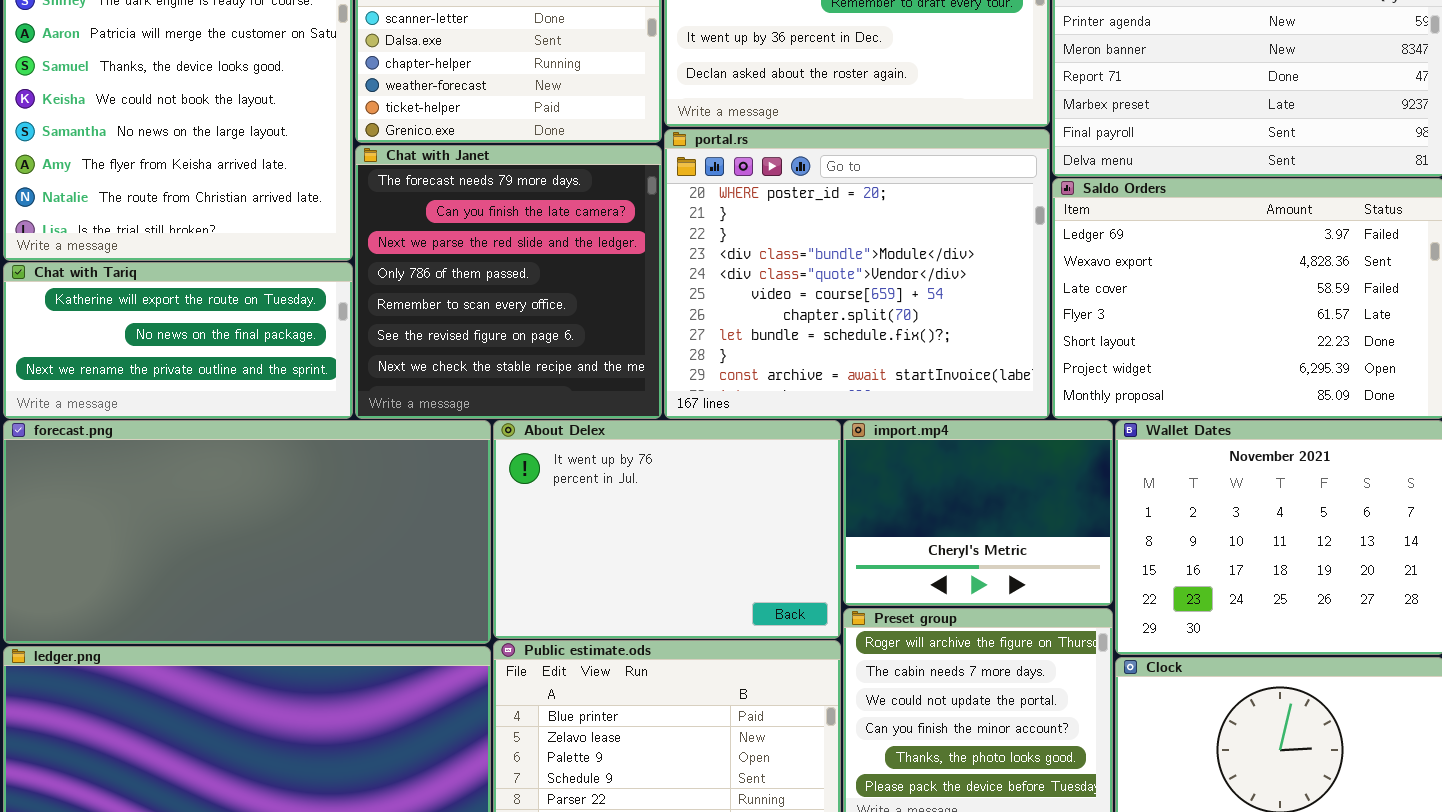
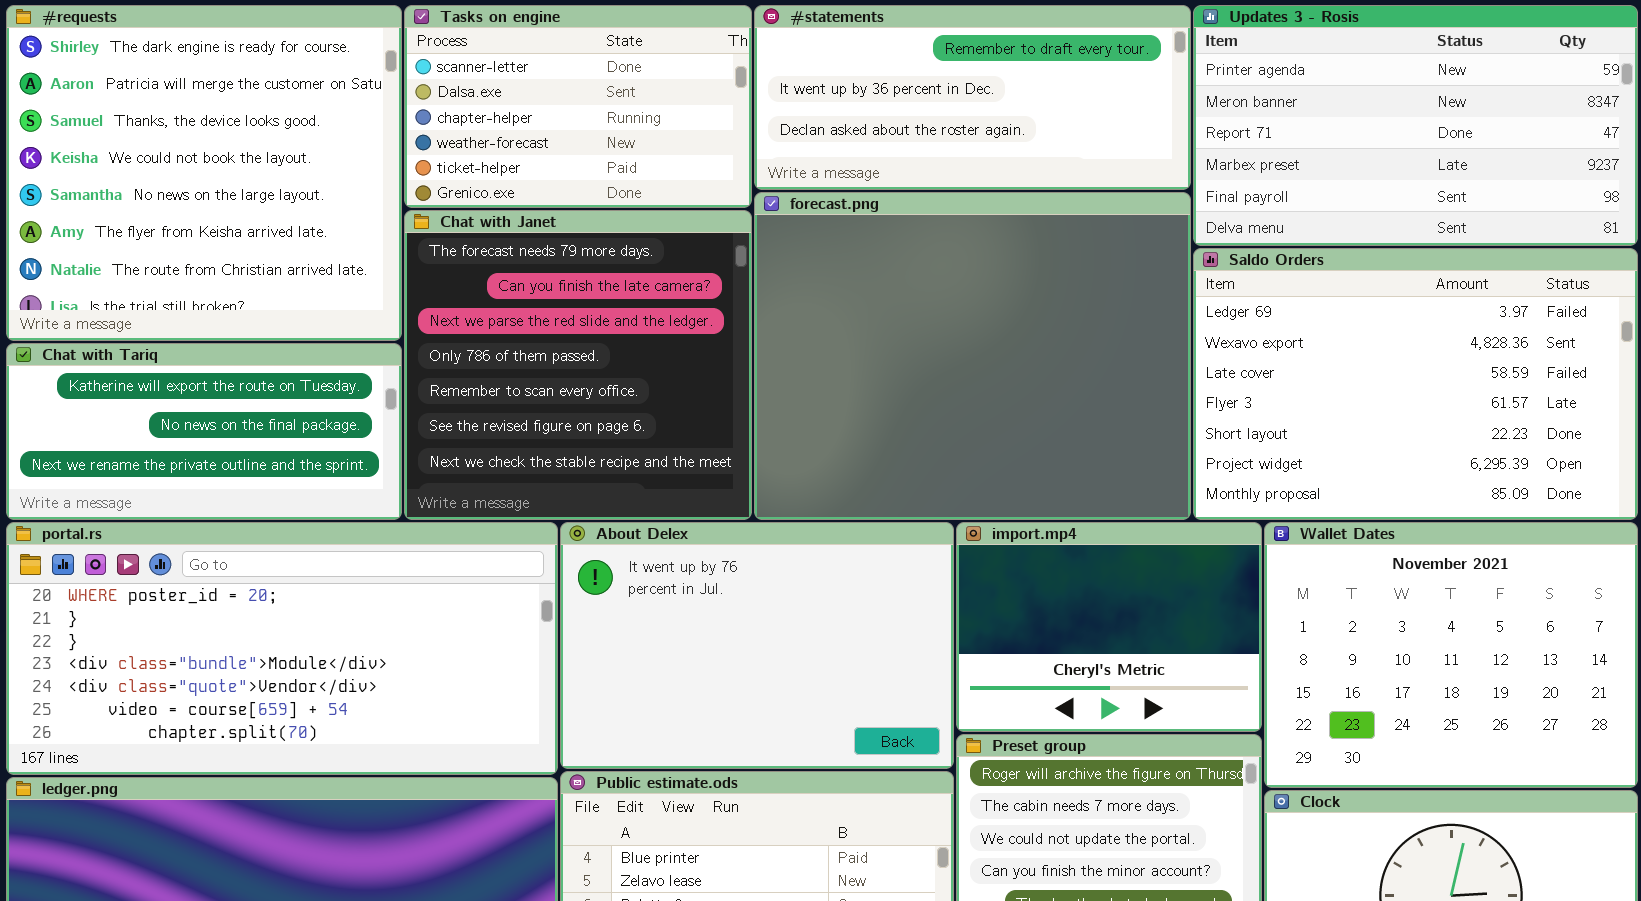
portal.rs: [664,129,1050,419] -> [6,522,558,775], moved, resized
forecast.png: [3,420,491,644] -> [754,192,1191,520], moved, resized

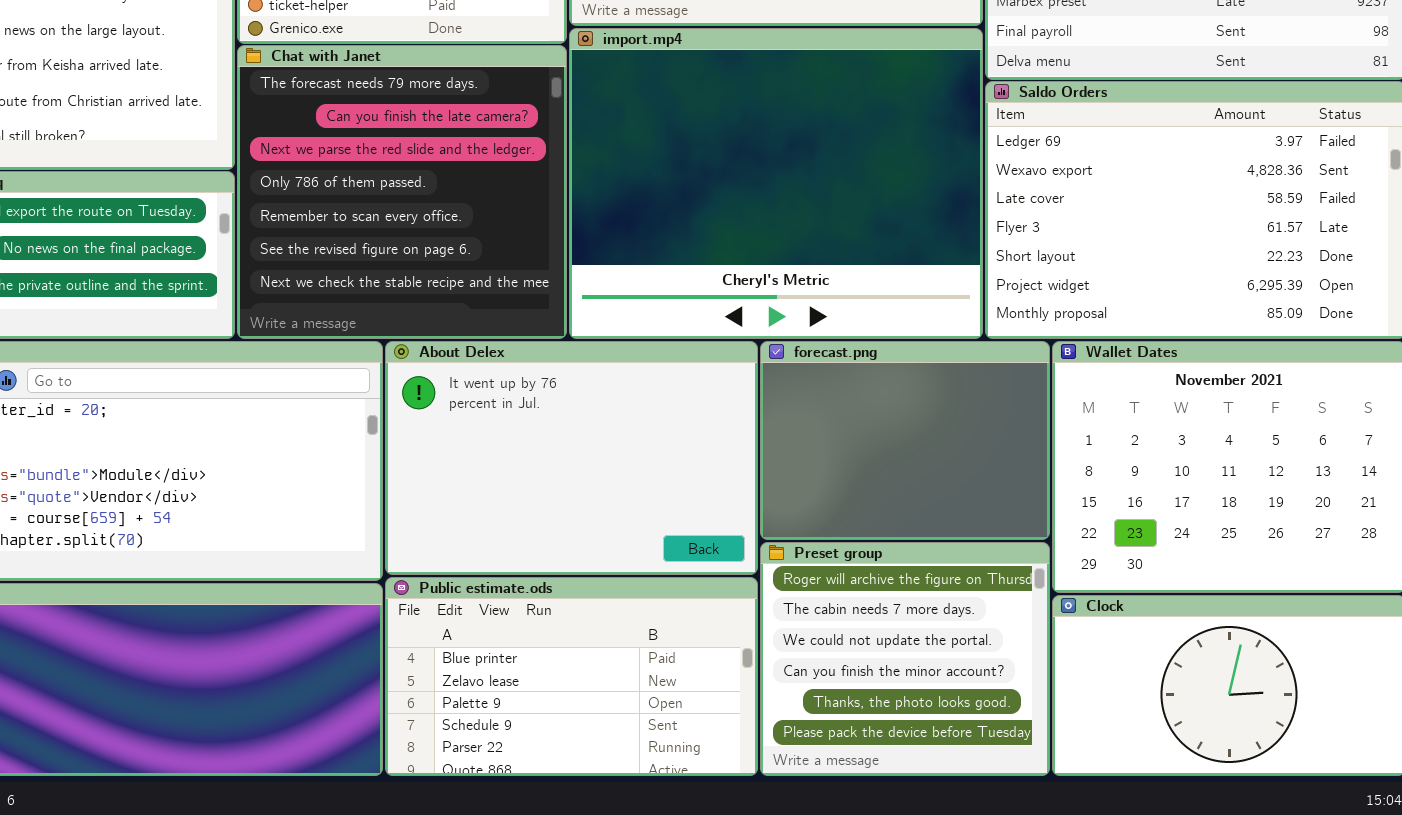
forecast.png: [754,192,1191,520] -> [760,341,1050,540], moved, resized
import.mp4: [956,522,1262,732] -> [569,28,983,339], moved, resized

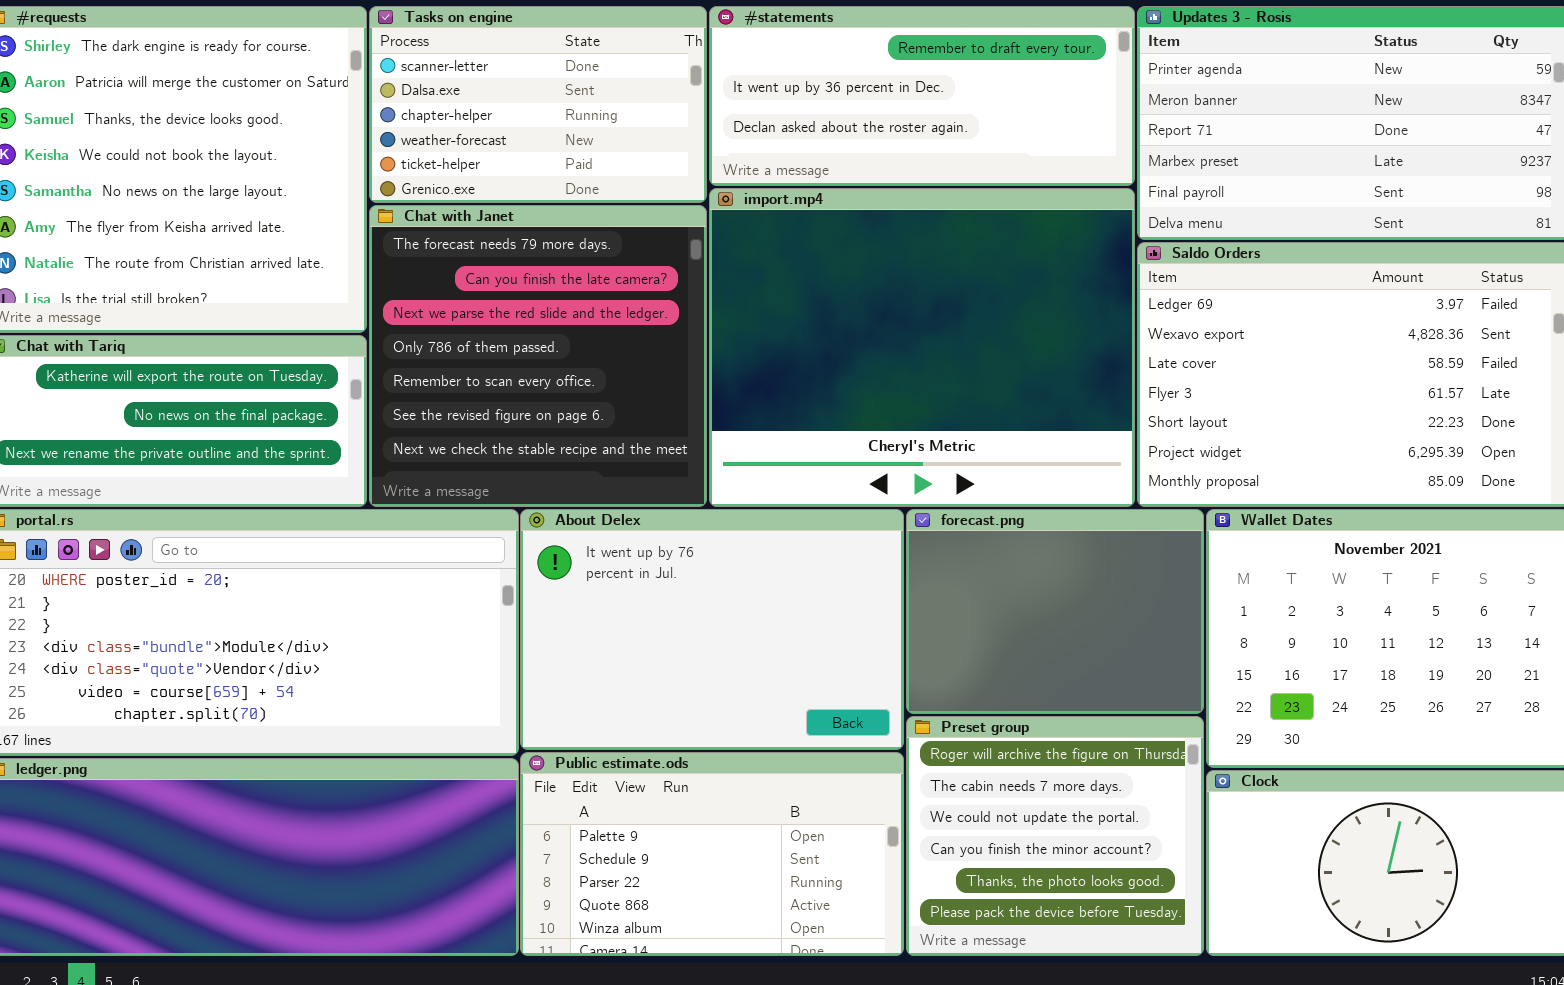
Public estimate.ods: [385,577,758,776] -> [520,752,904,956], scrolled down 2 rows

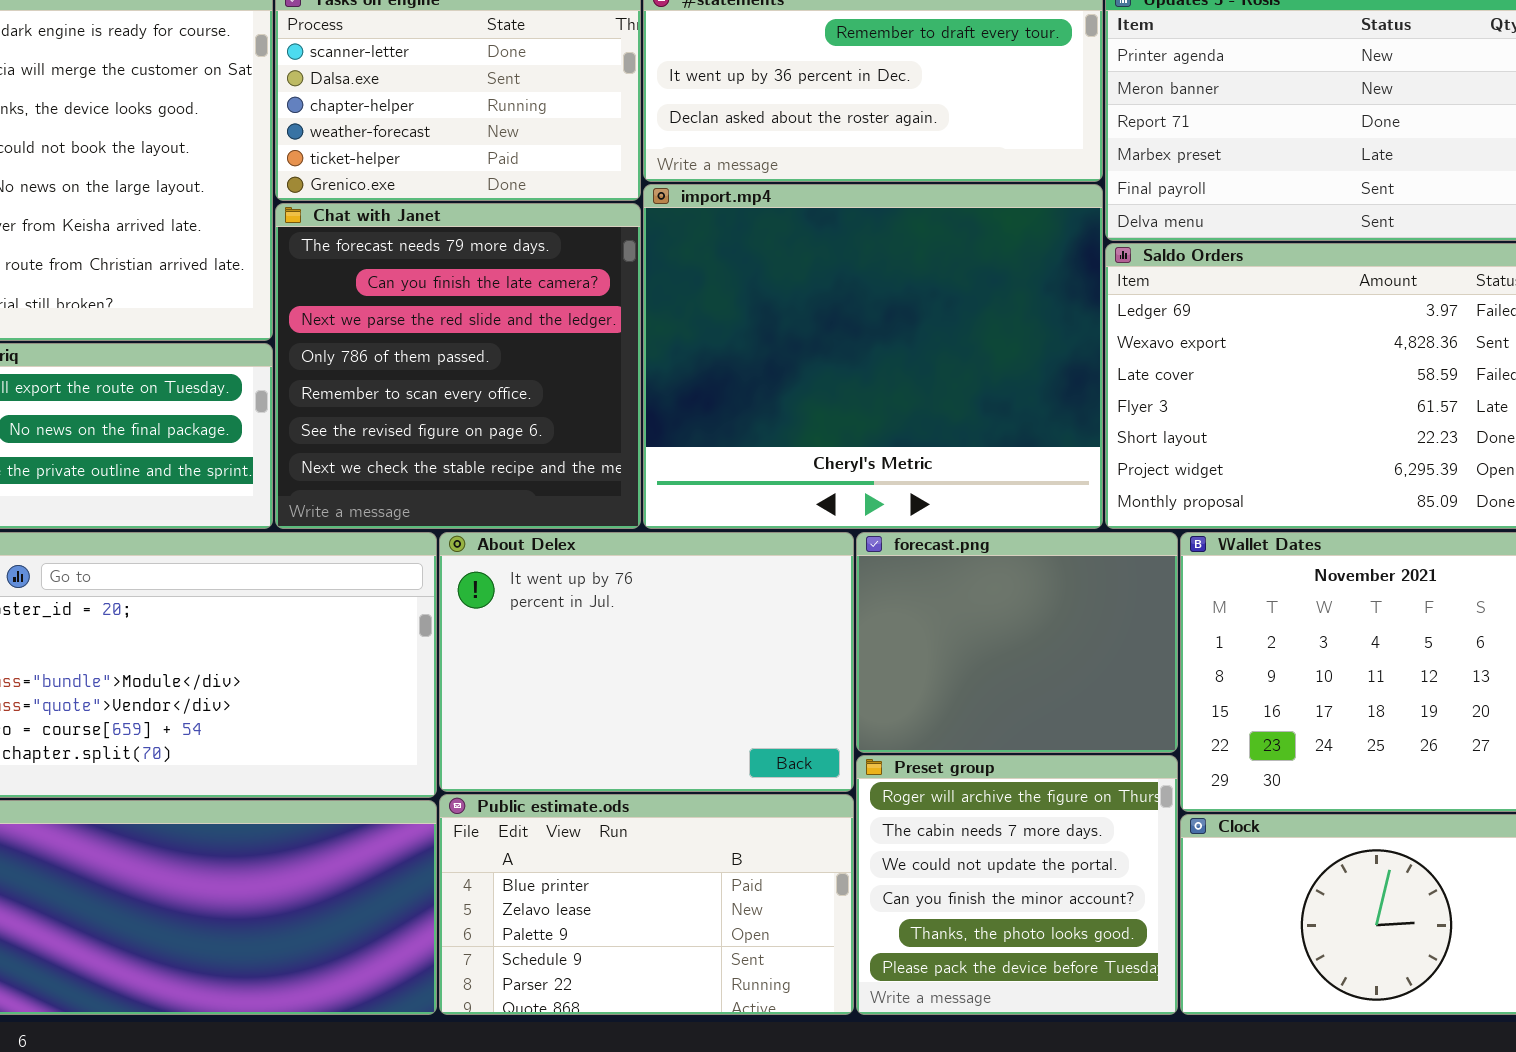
Public estimate.ods: [520,752,904,956] -> [439,794,854,1015], scrolled up 2 rows

